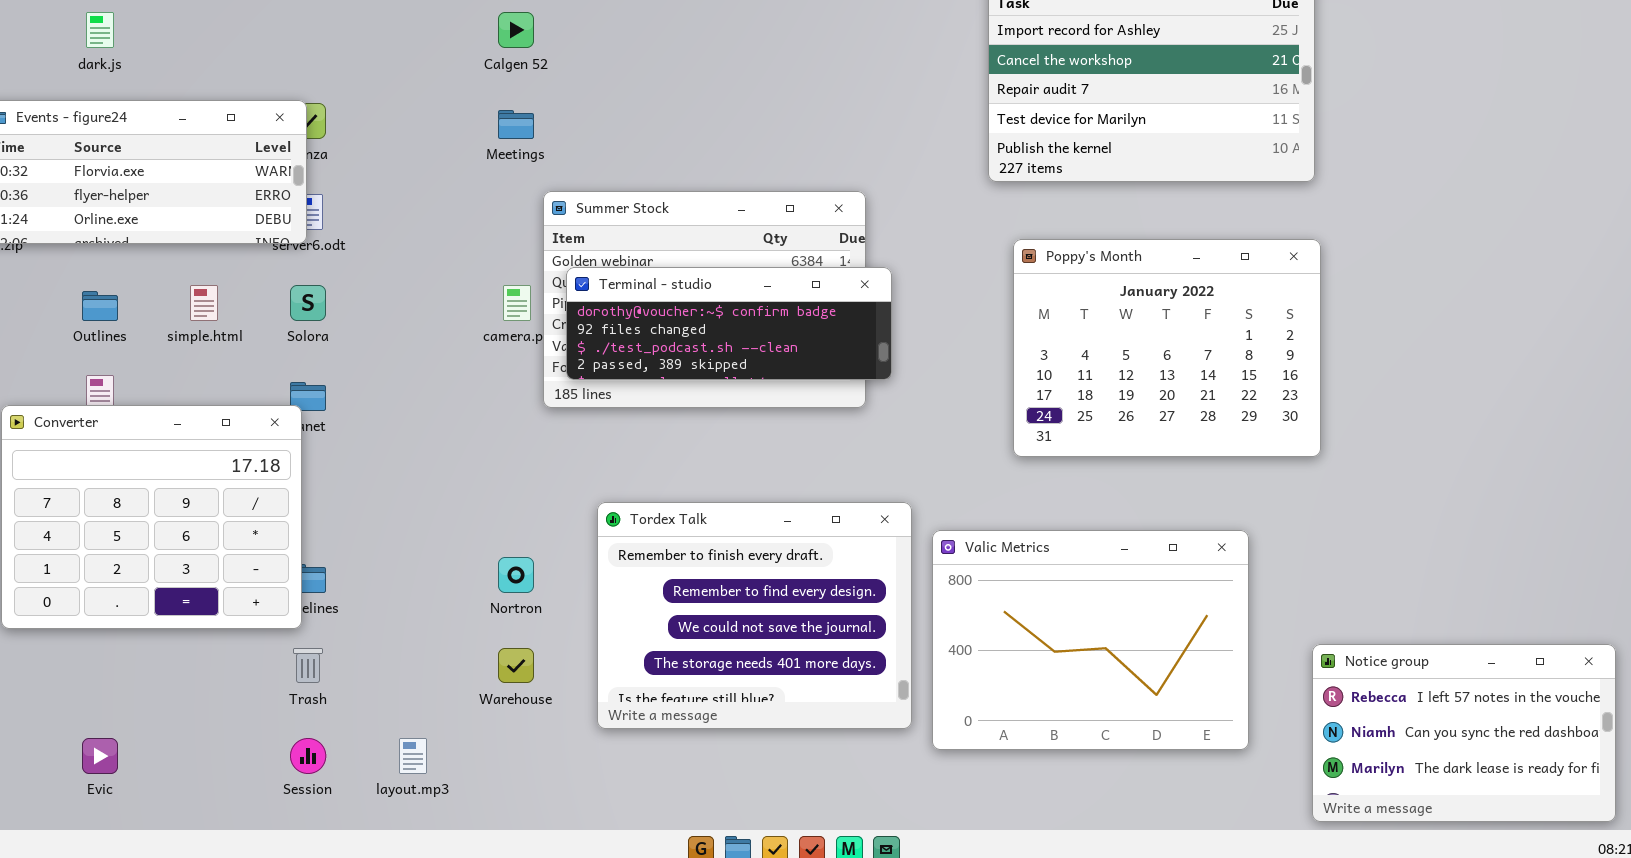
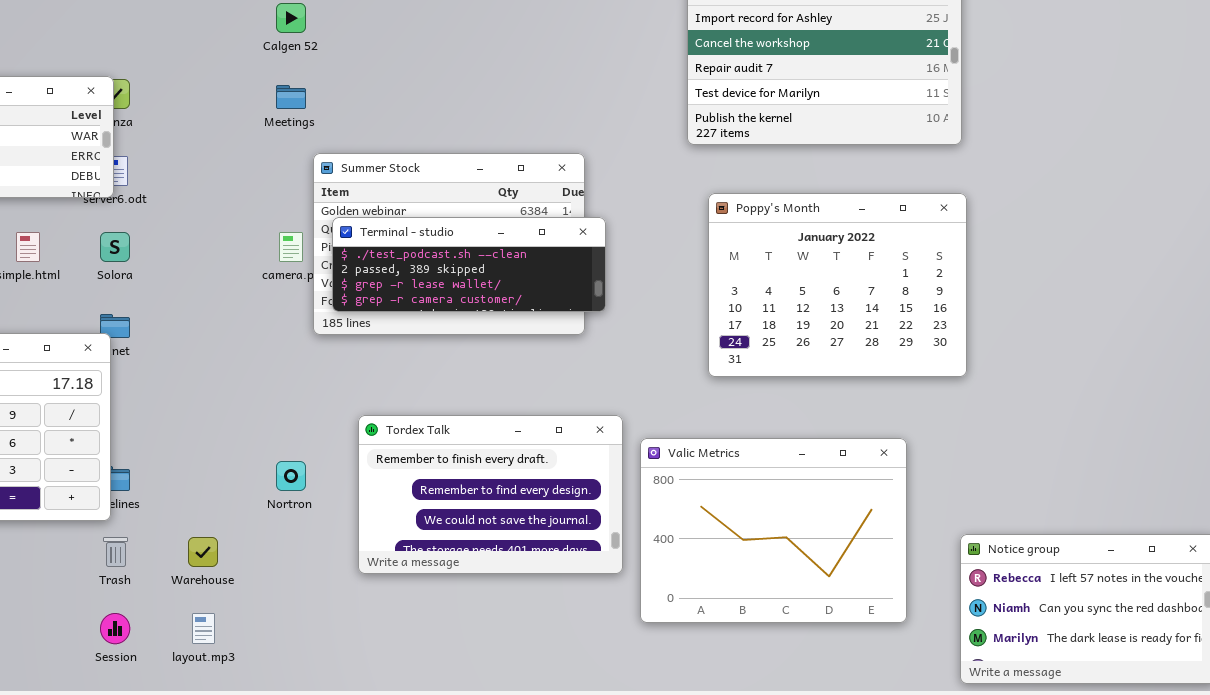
Terminal - studio: [566,267,892,380] -> [332,217,606,312], scrolled down 2 rows
Tordex Talk: [597,502,912,729] -> [358,415,623,574], resized
Warehouse: [498,648,534,683] -> [188,537,218,567], moved

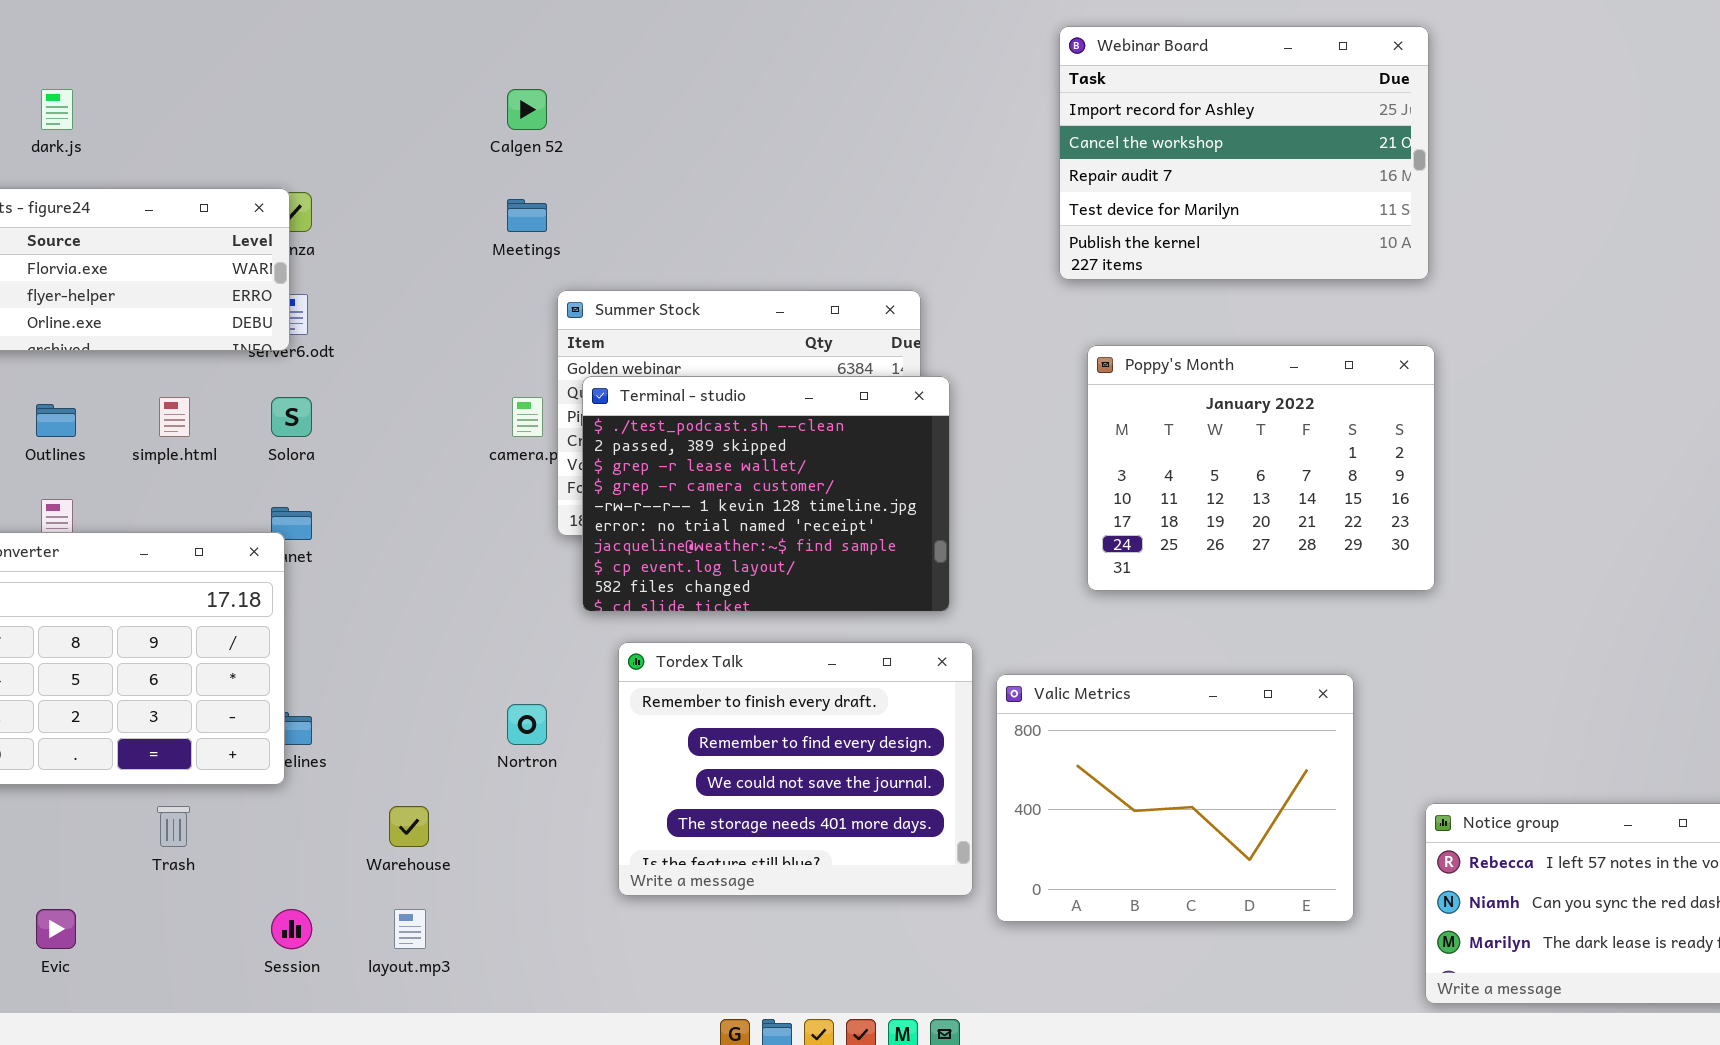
Terminal - studio: [332,217,606,312] -> [582,376,950,612], resized
Tordex Talk: [358,415,623,574] -> [618,642,973,896], resized
Trash: [103,537,128,567] -> [157,806,190,847], moved

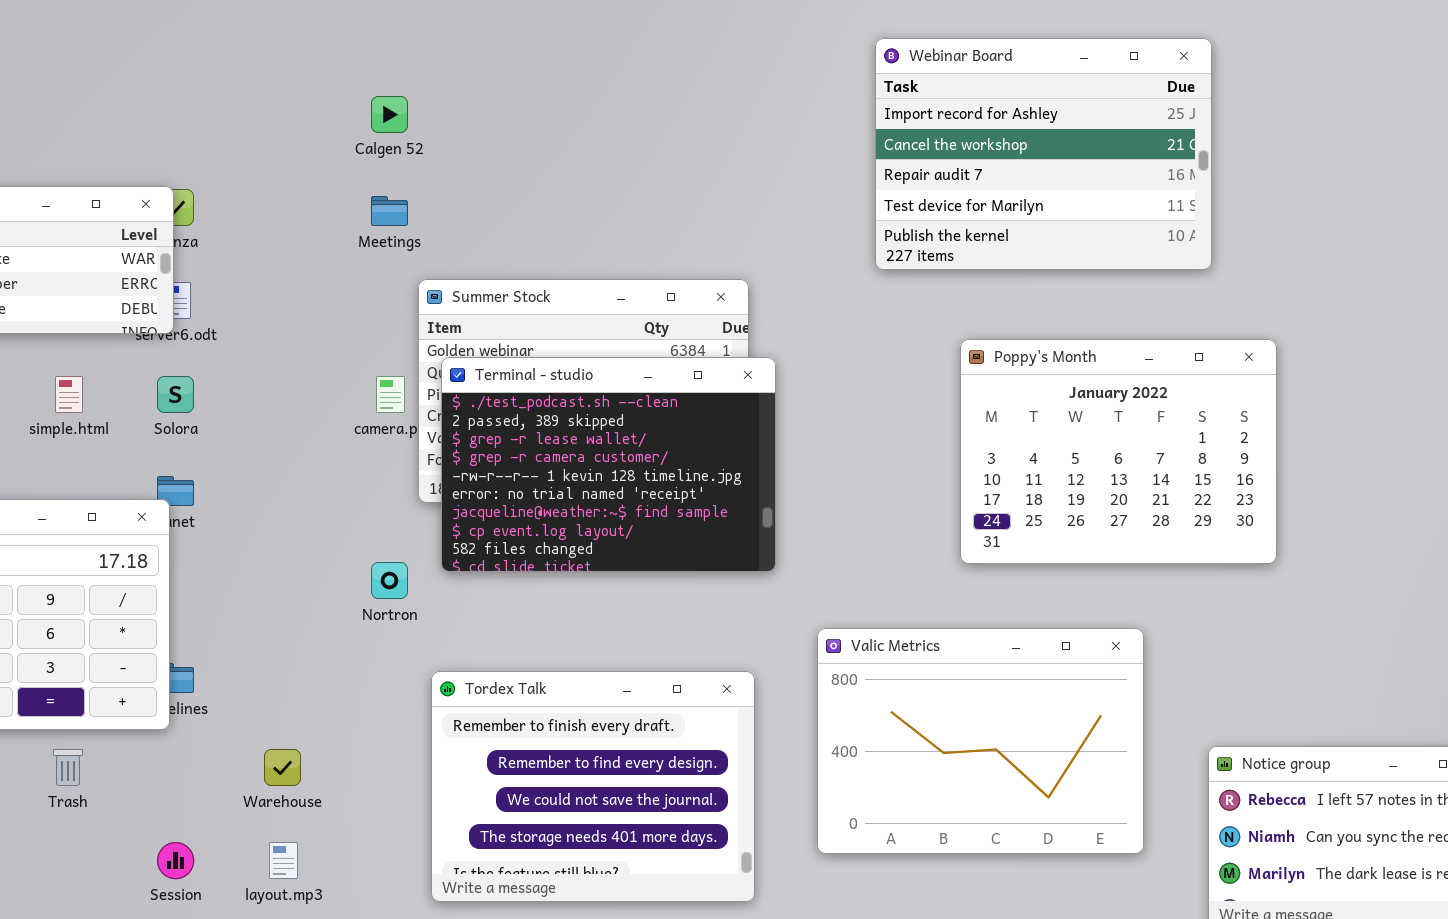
Poppy's Month: [1087,345,1435,591] -> [960,339,1277,564], moved
Tordex Talk: [618,642,973,896] -> [431,671,755,902], moved
Nortron: [507,704,547,745] -> [371,562,408,599], moved

